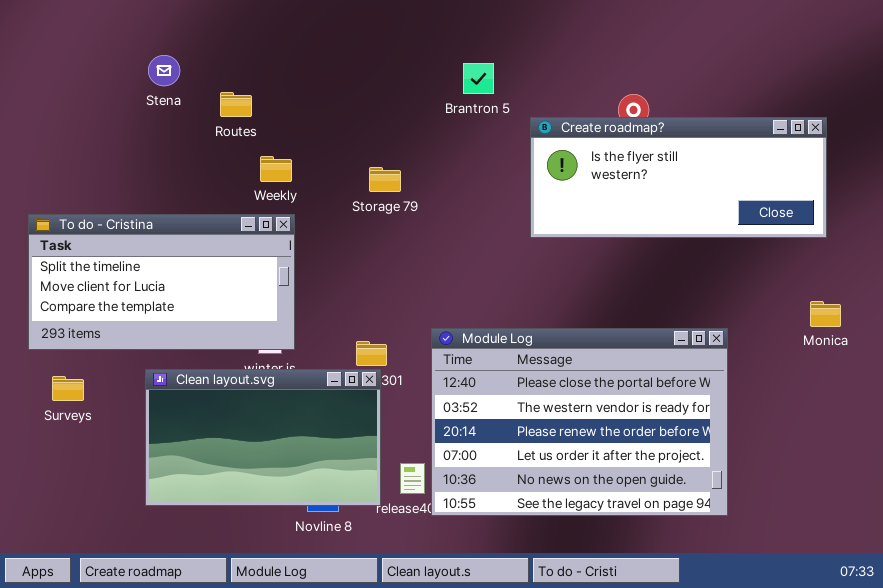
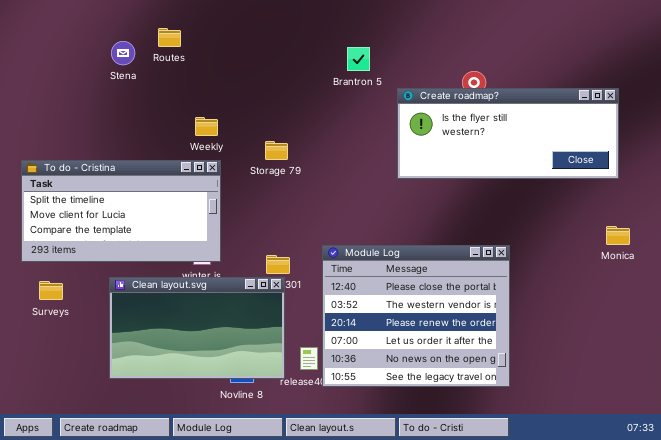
Routes: [220,92,252,117] -> [158,28,181,47], moved
Storage 79: [369,167,401,192] -> [265,141,288,160], moved
Module Log: [431,328,728,516] -> [322,245,510,387], resized

